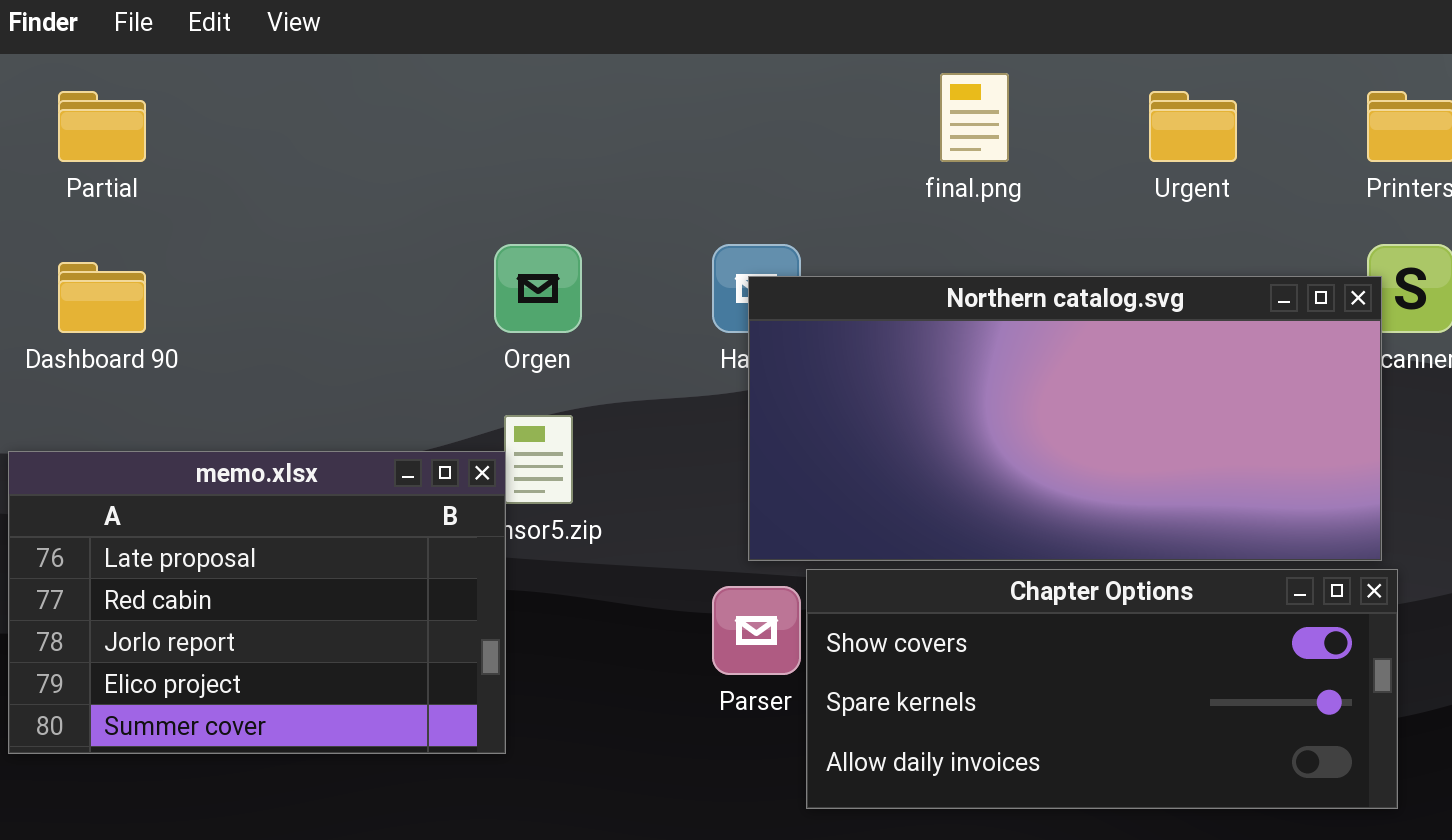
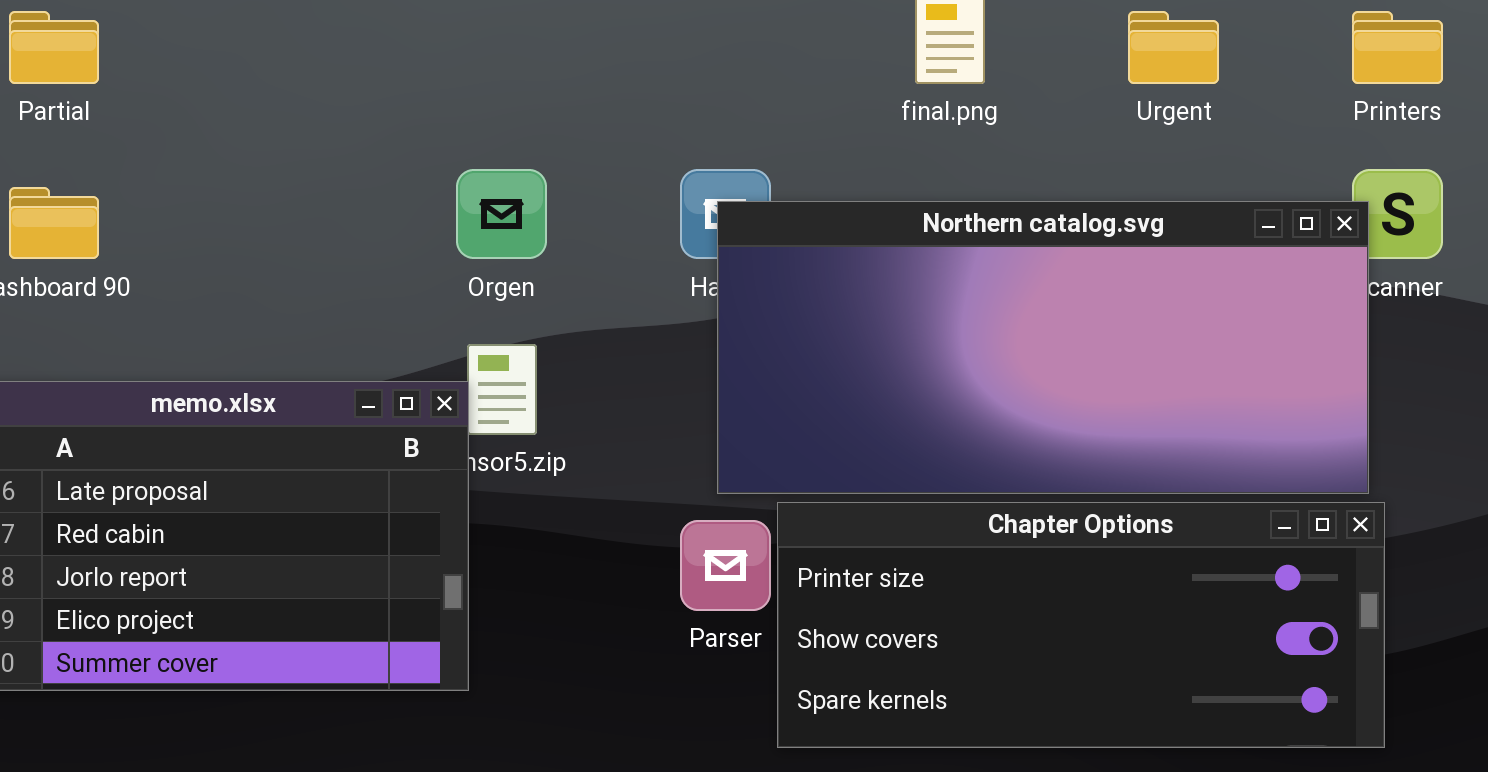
Chapter Options: [806,569,1398,809] -> [777,502,1385,748], scrolled up 1 row

